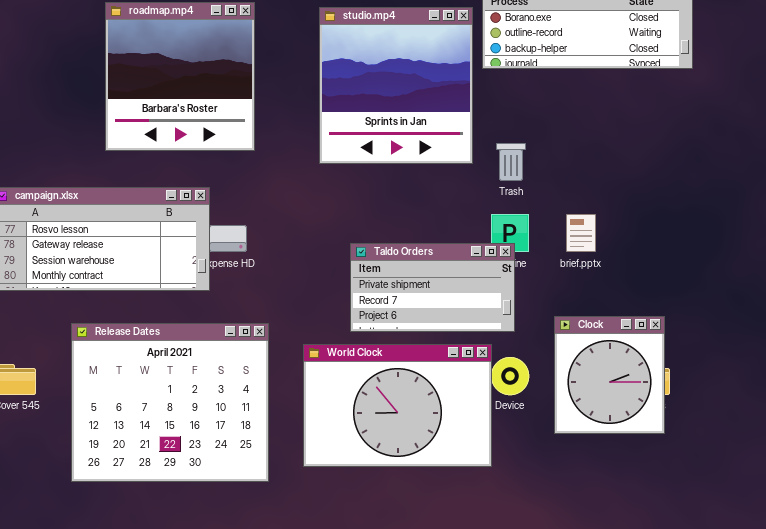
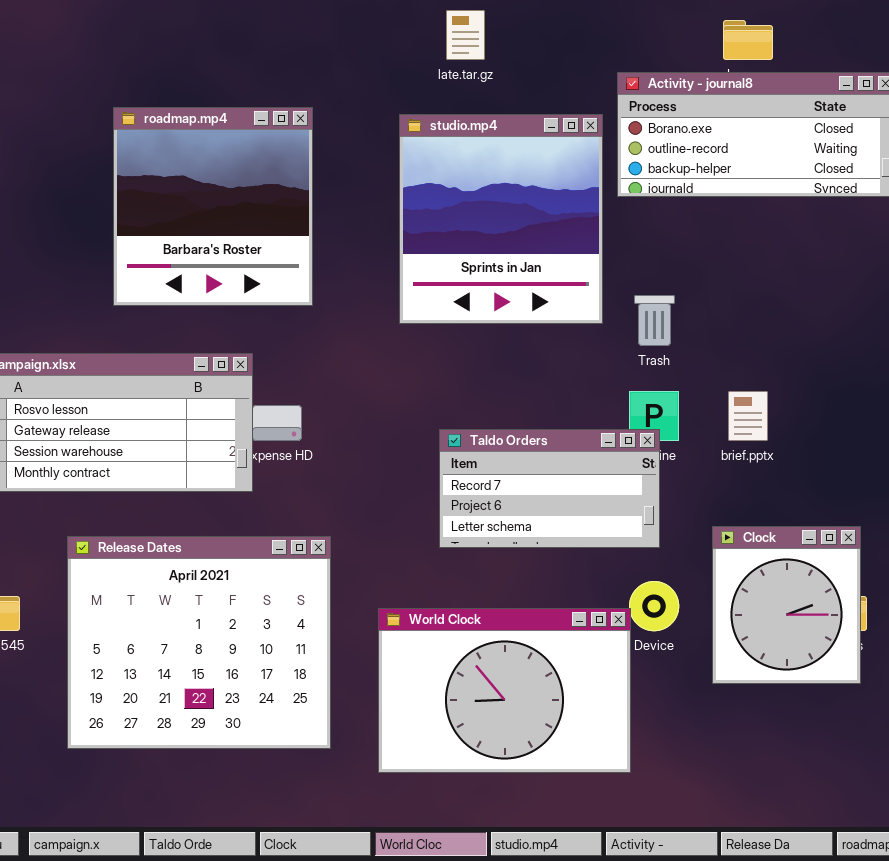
Taldo Orders: [350,243,515,332] -> [439,429,660,548], scrolled down 1 row
World Clock: [303,344,492,467] -> [378,608,631,773], moved

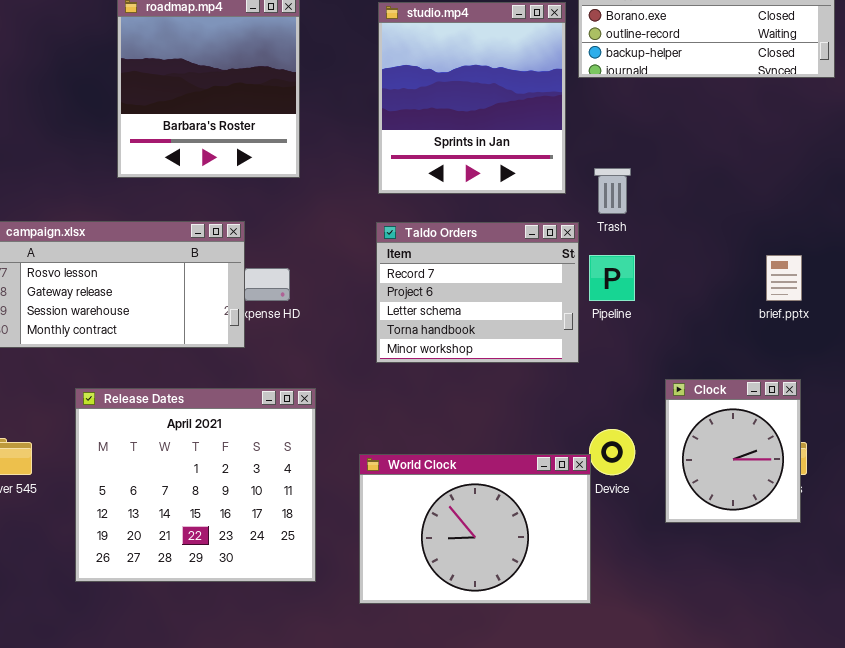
brief.pptx: [728,391,768,441] -> [766,255,802,301], moved
Taldo Orders: [439,429,660,548] -> [376,222,579,363], moved, resized

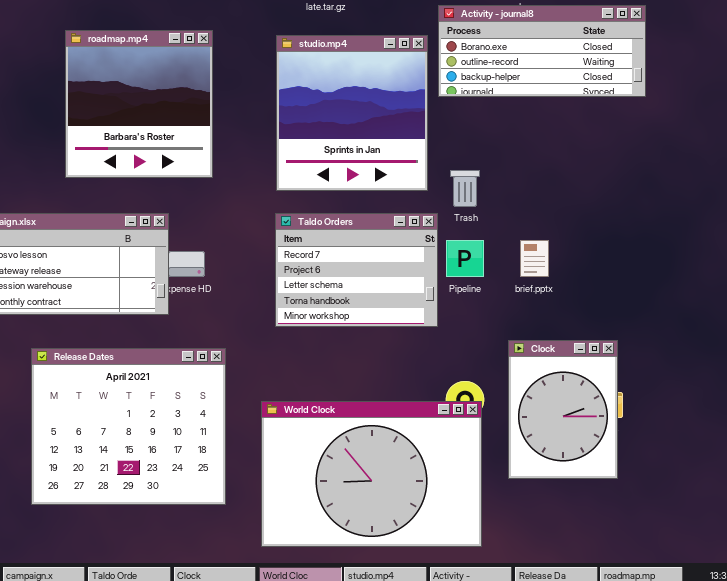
brief.pptx: [766,255,802,301] -> [520,240,549,277], moved
Clock: [665,379,801,523] -> [508,340,618,479], resized
World Clock: [359,454,591,604] -> [261,401,482,547], resized

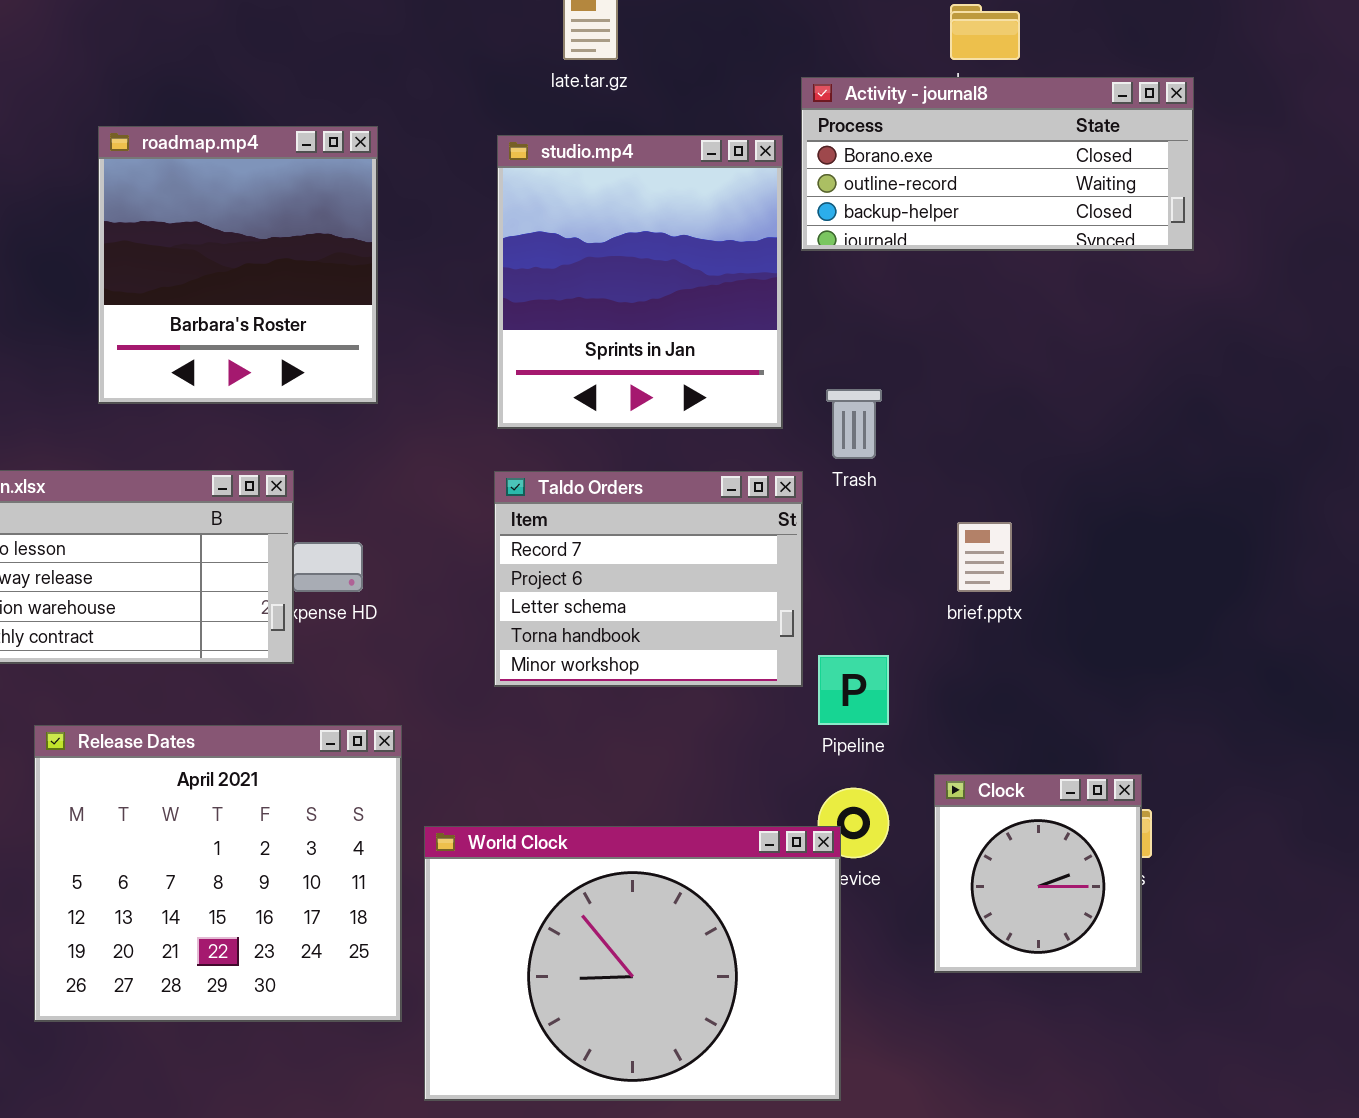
Pipeline: [446,240,484,277] -> [818,655,889,725], moved
Clock: [508,340,618,479] -> [934,774,1142,973], resized
World Clock: [261,401,482,547] -> [424,826,841,1101], moved

